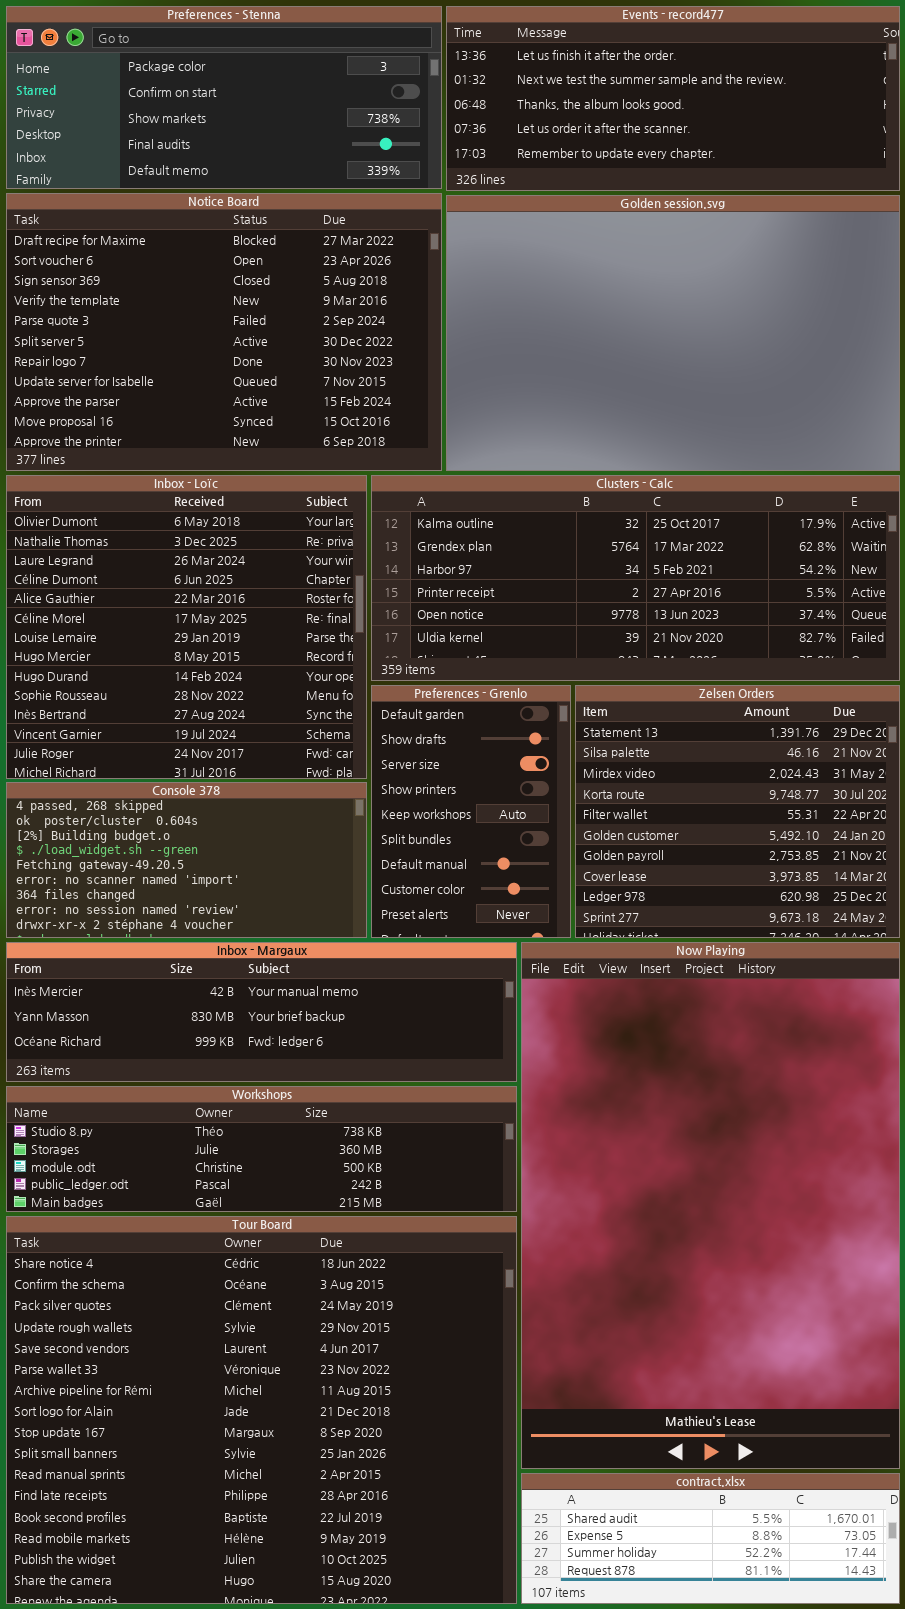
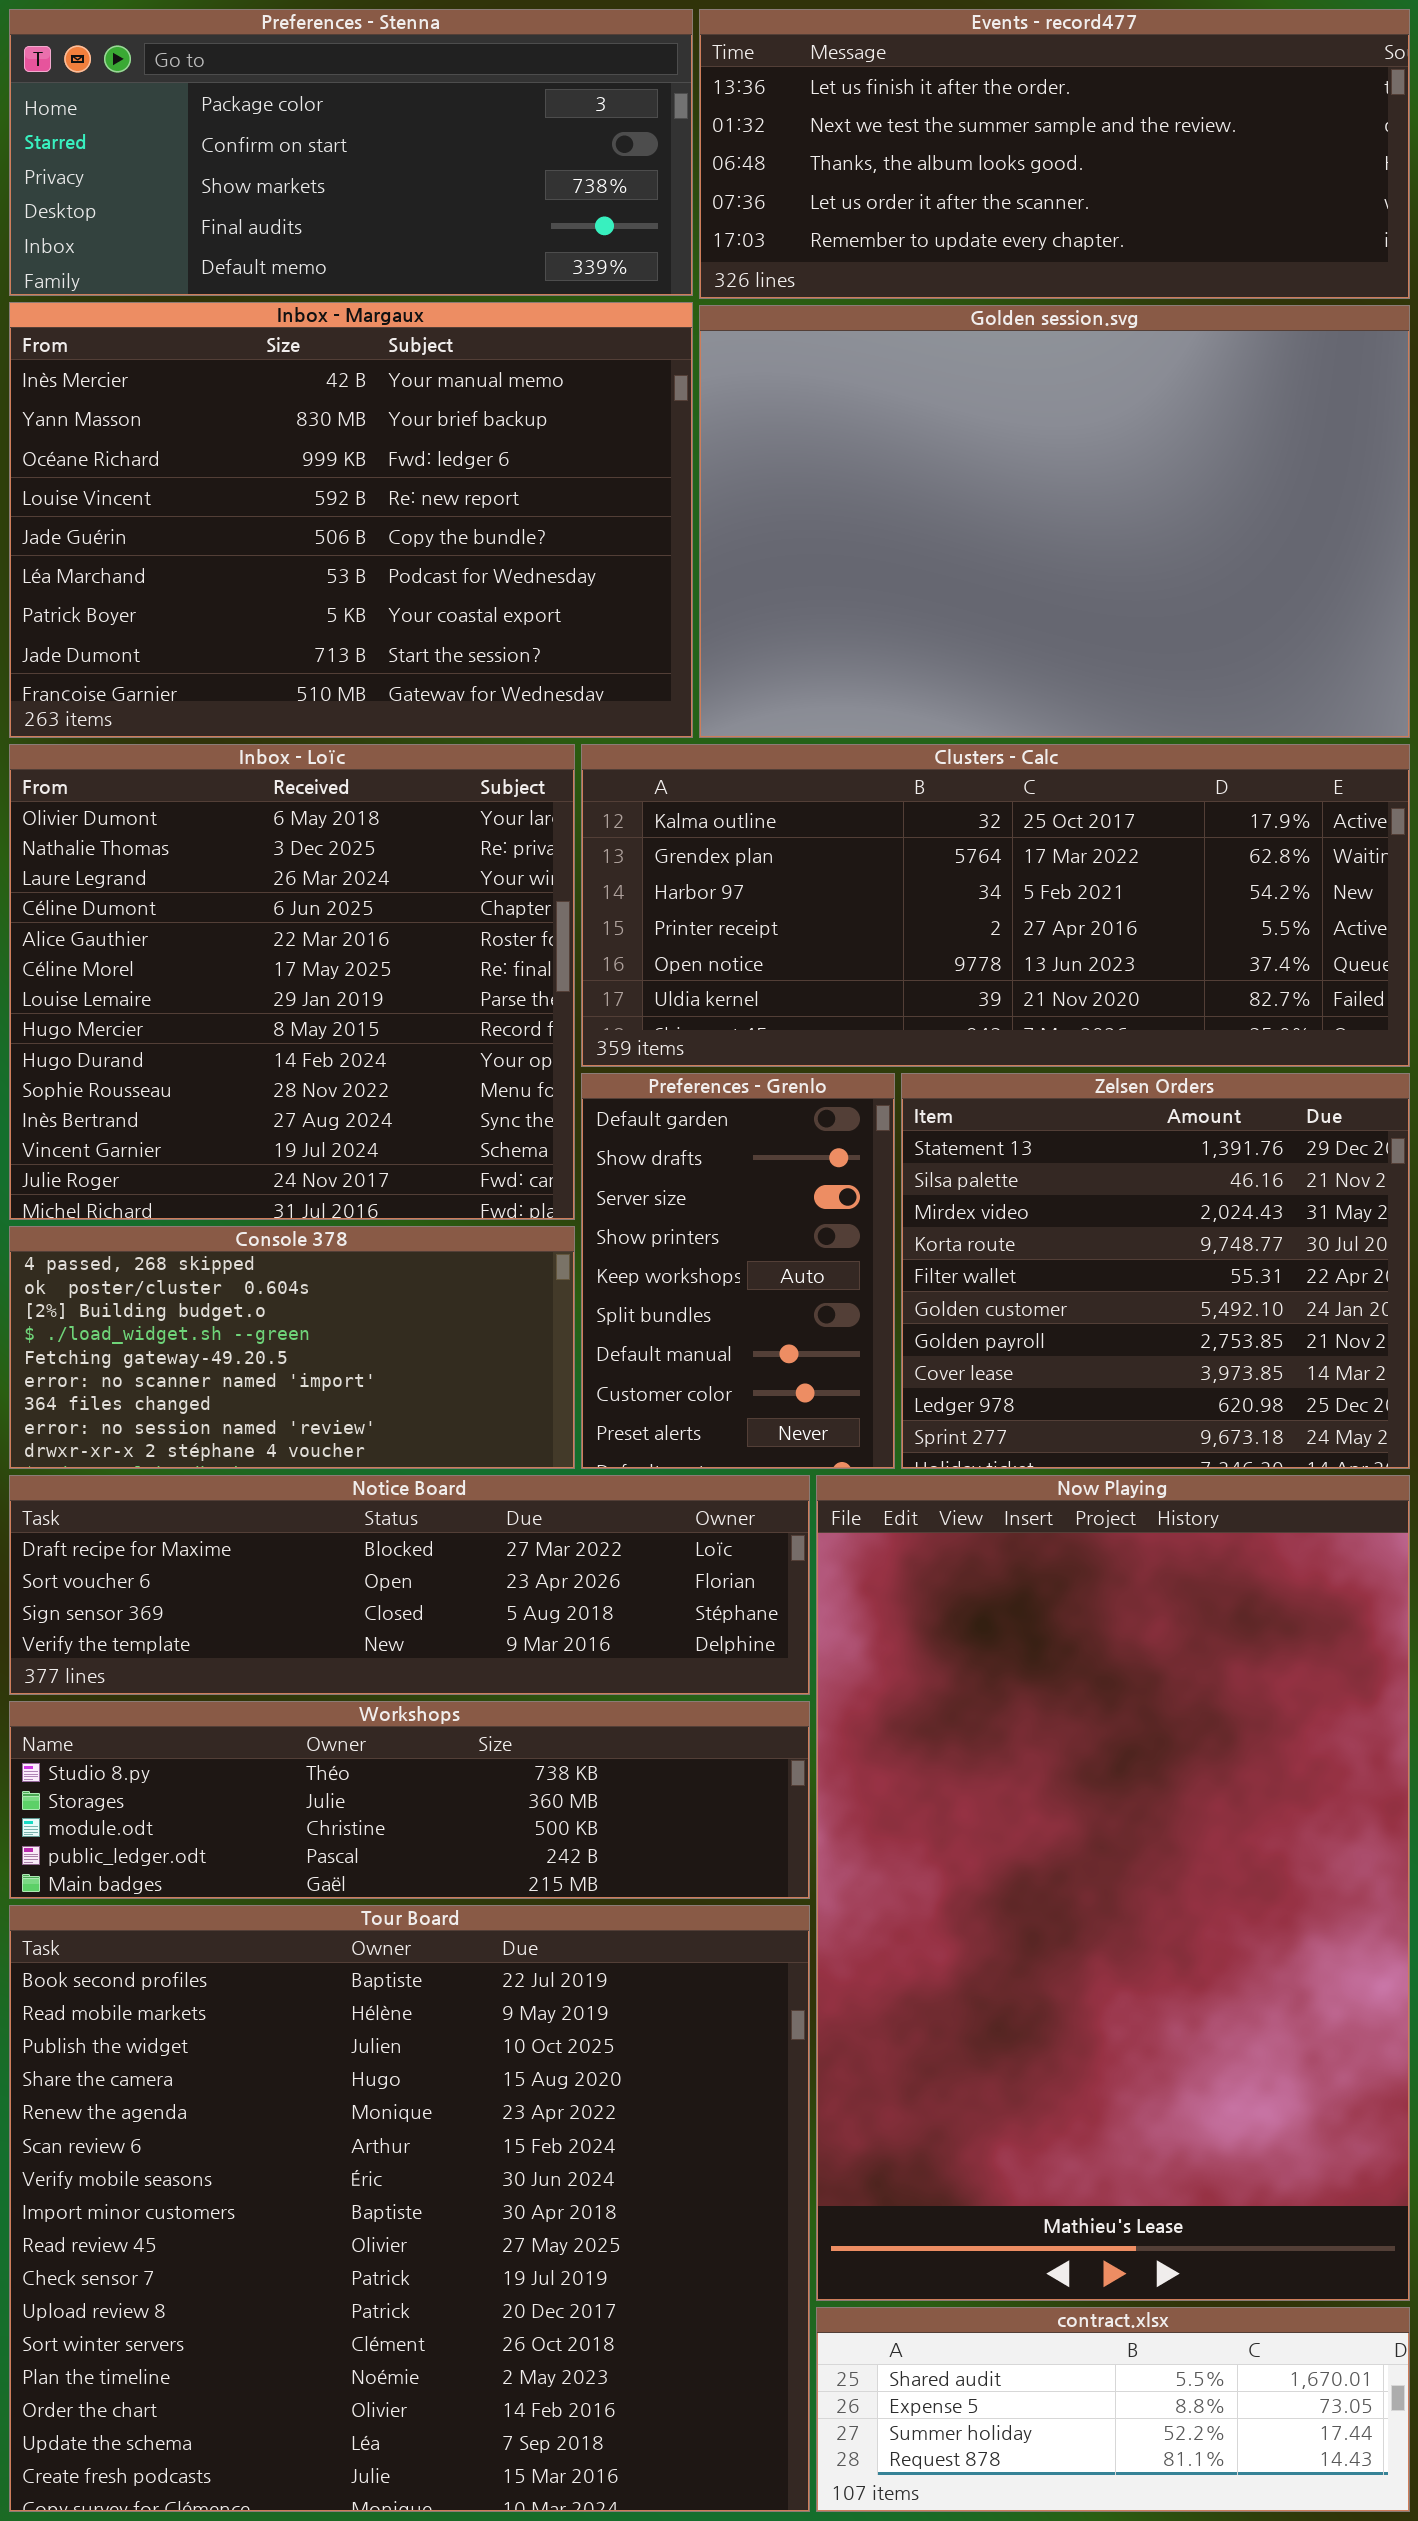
Notice Board: [6,193,442,471] -> [9,1475,810,1695], moved, resized
Inbox - Margaux: [6,942,517,1082] -> [9,302,693,738], moved, resized
Tour Board: [6,1216,517,1604] -> [9,1905,810,2512], scrolled down 12 rows

